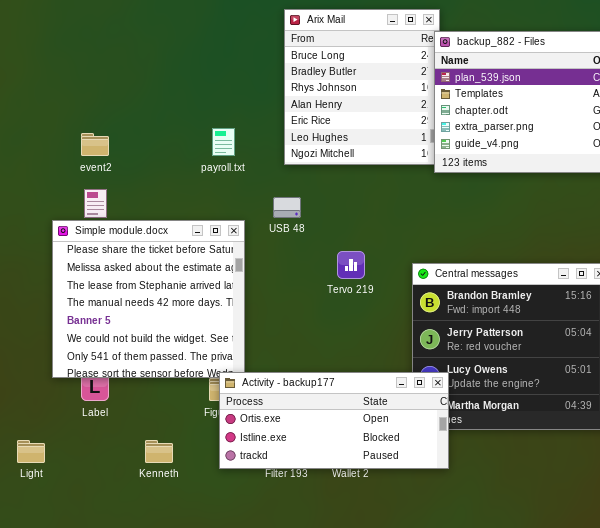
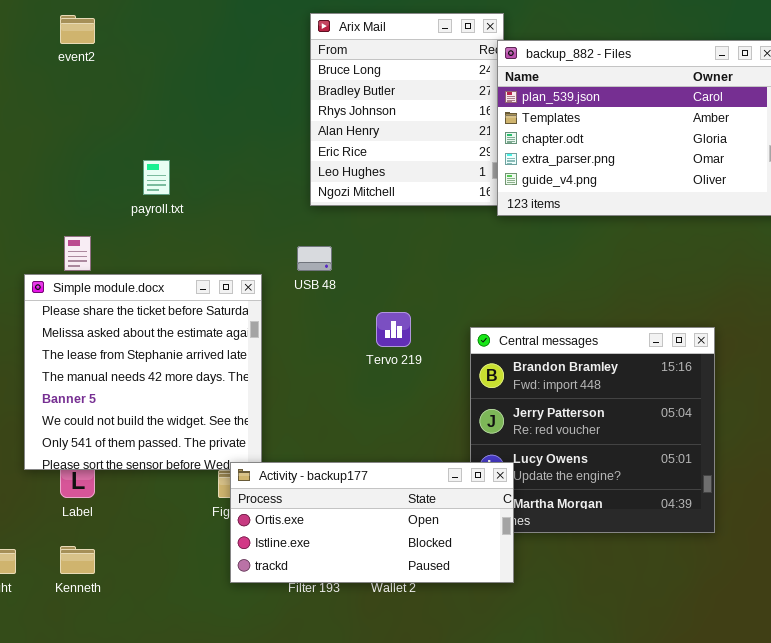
payroll.txt: [212,128,235,156] -> [143,160,170,195], moved
event2: [81,133,109,156] -> [60,15,95,44], moved
Kenneth: [145,440,173,463] -> [60,546,95,574], moved

